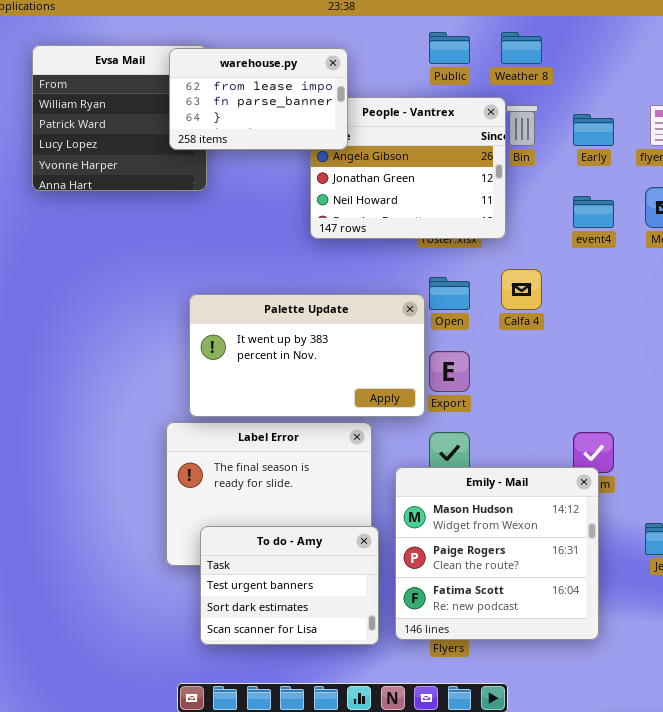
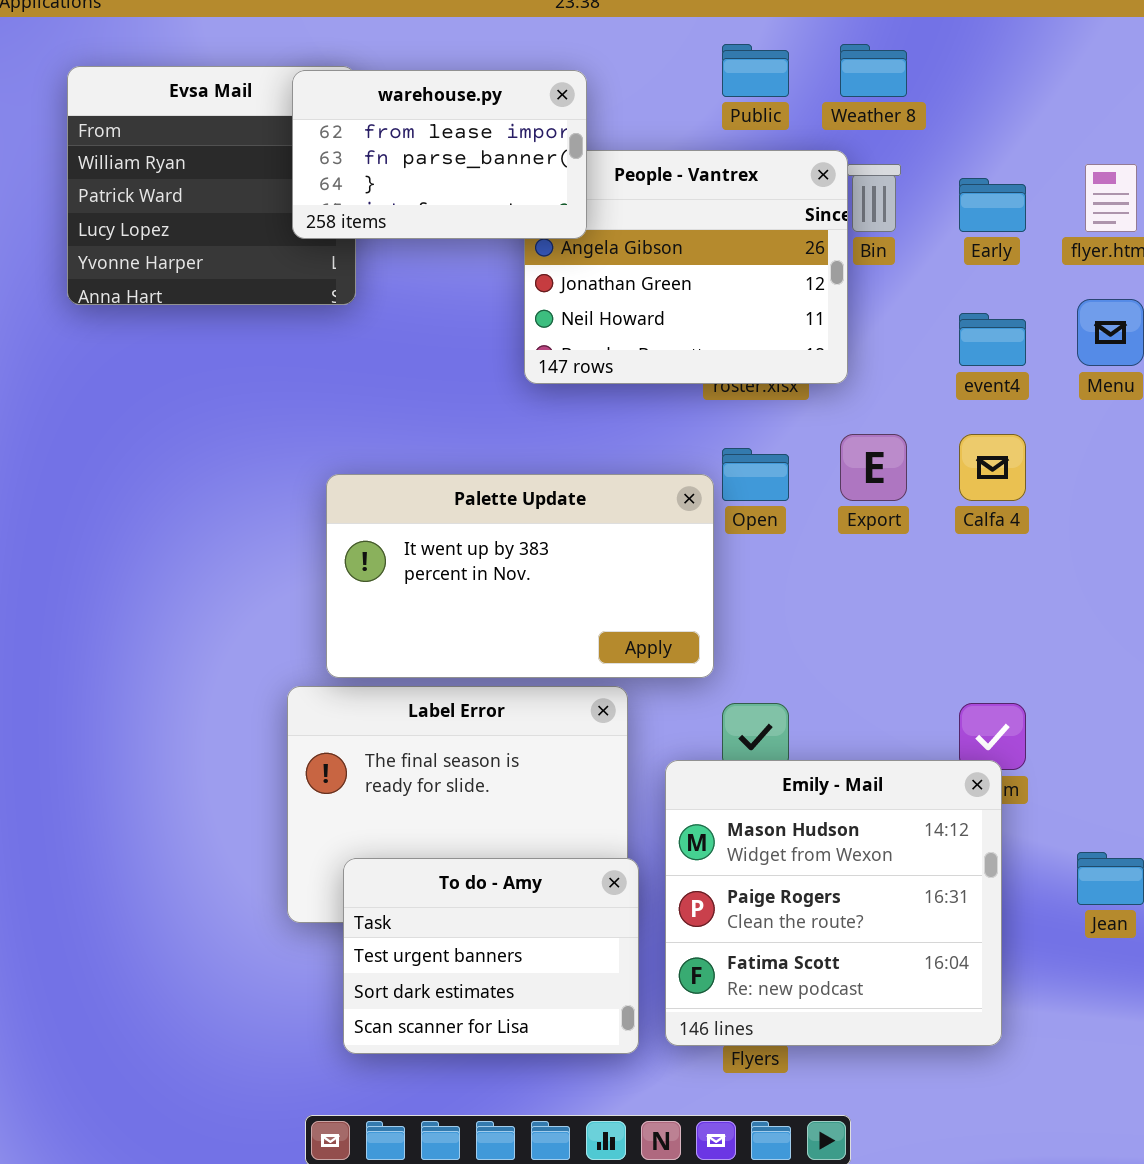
Calfa 4: [501,269,542,310] -> [959,434,1026,501], moved
Export: [429,351,470,392] -> [840,434,907,501], moved

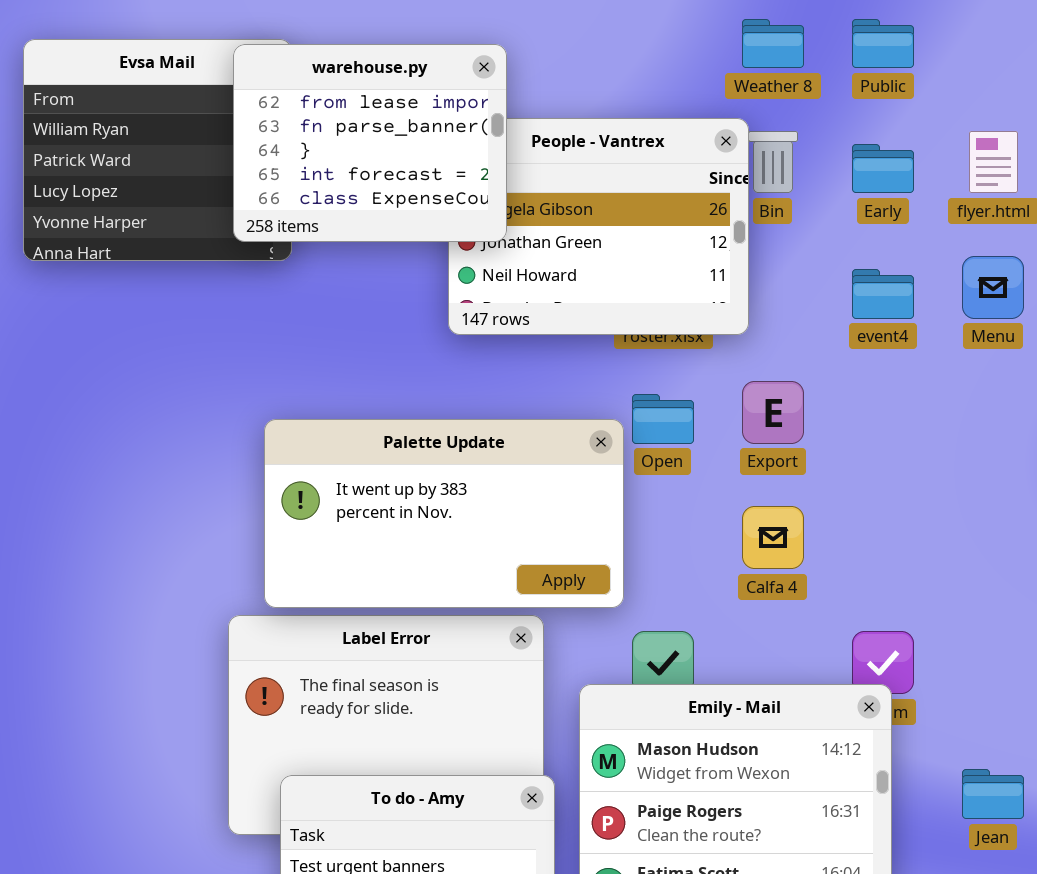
Public: [722,44,789,97] -> [852,19,914,68], moved
warehouse.py: [292,70,587,239] -> [233,44,507,242], resized
Calfa 4: [959,434,1026,501] -> [742,506,804,569], moved

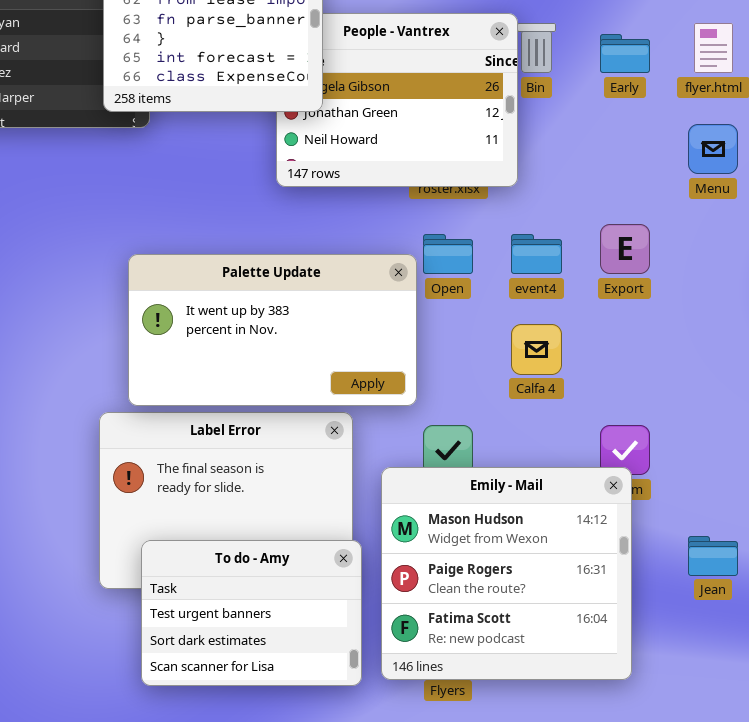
event4: [852,269,914,319] -> [511,234,562,274], moved
Export: [742,381,804,444] -> [600,224,650,274], moved

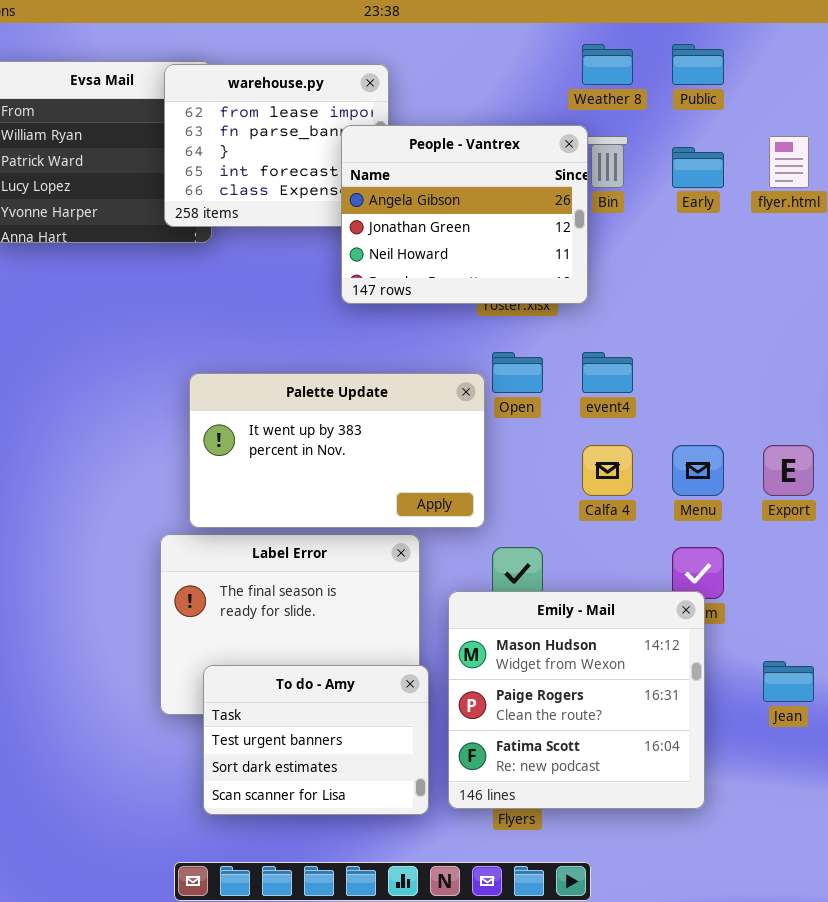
People - Vantrex: [276,13,518,187] -> [341,125,588,304], raised
Menu: [688,124,738,174] -> [672,445,724,496], moved
Export: [600,224,650,274] -> [763,445,814,496], moved

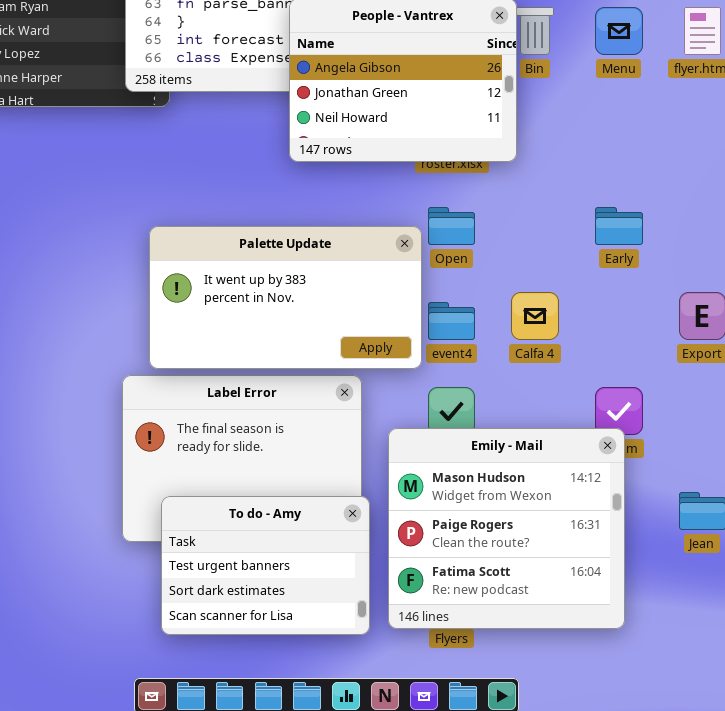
Early: [672,147,724,188] -> [595,207,643,245], moved
event4: [582,352,633,393] -> [428,302,475,340], moved
Menu: [672,445,724,496] -> [595,7,643,55], moved

